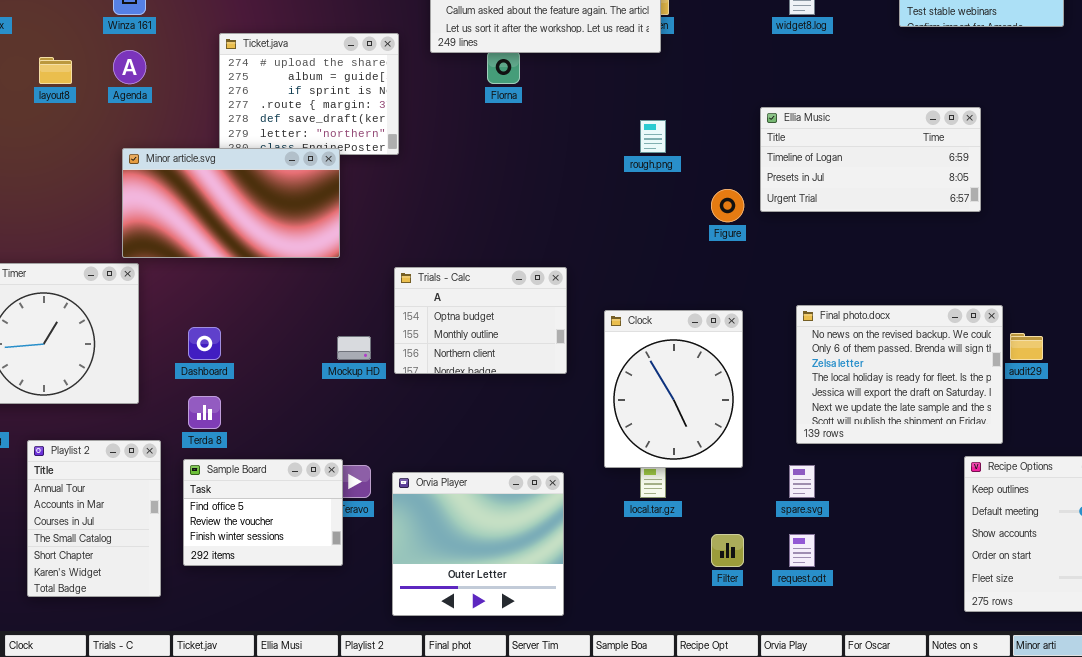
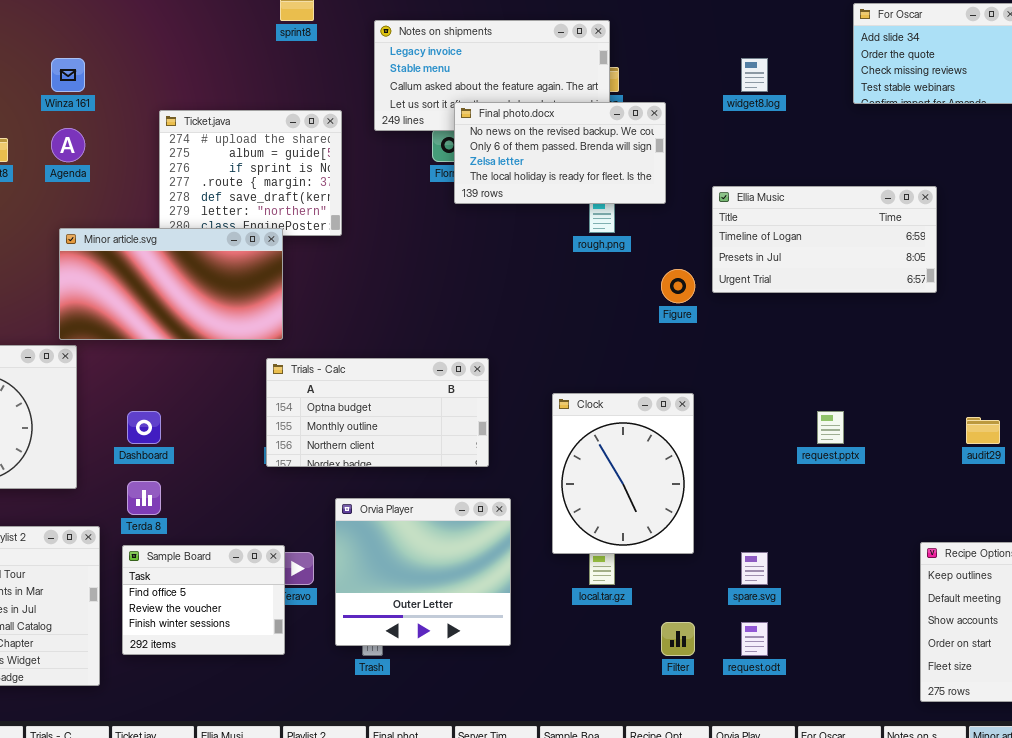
Trials - Calc: [394,267,567,374] -> [266,358,489,467], moved, resized
Final photo.docx: [796,305,1003,444] -> [454,102,666,204], moved, resized
Orvia Player: [392,472,564,616] -> [335,498,511,646], moved

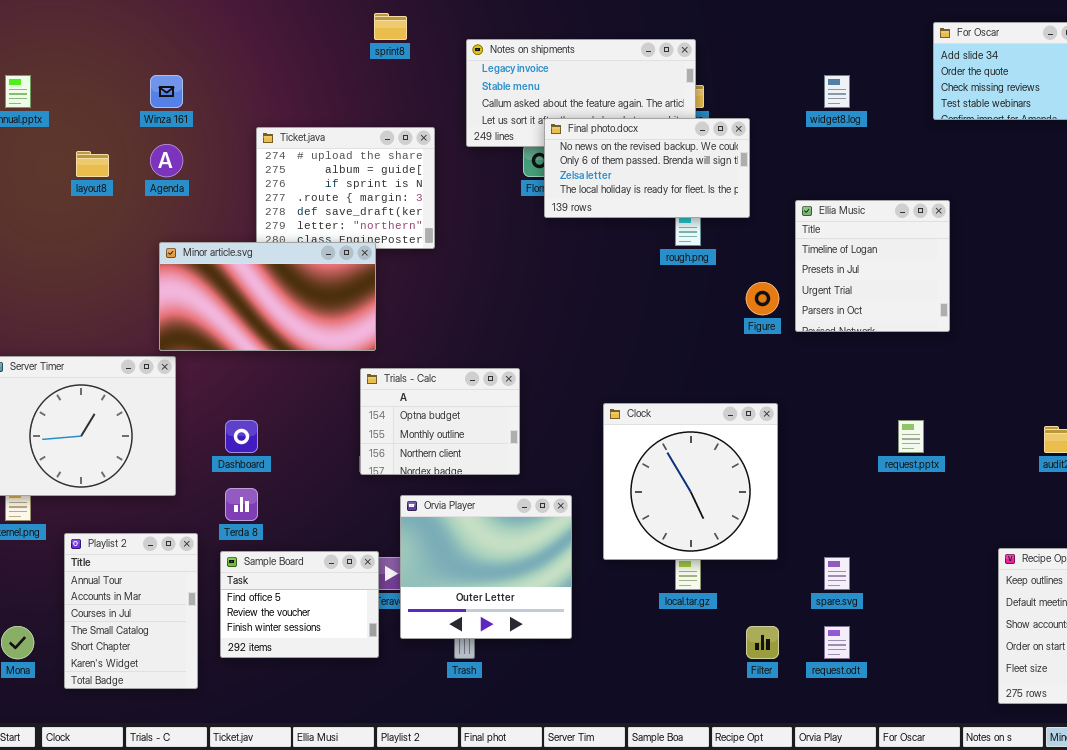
Ellia Music: [712,186,937,293] -> [795,200,950,332], resized
Trials - Calc: [266,358,489,467] -> [360,368,520,475], resized
Clock: [552,393,694,554] -> [603,403,778,560], resized
Orvia Player: [335,498,511,646] -> [400,495,572,639], moved

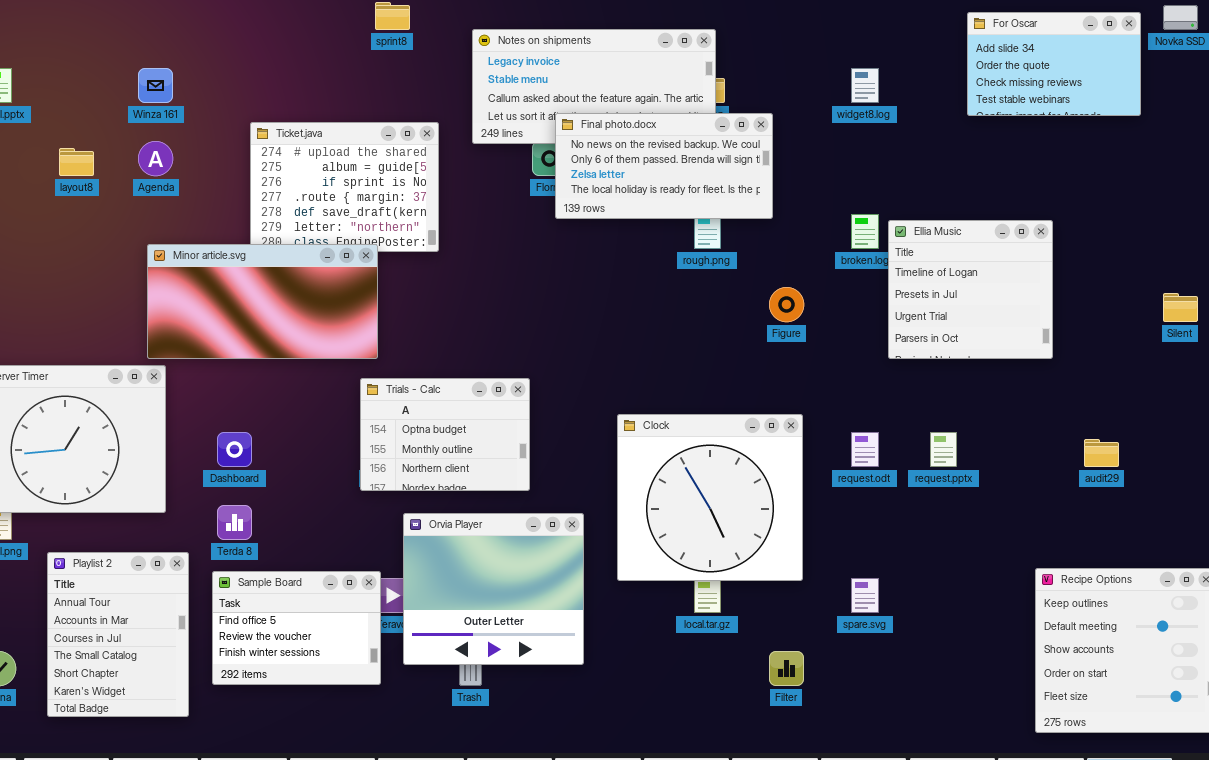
Ellia Music: [795,200,950,332] -> [888,220,1053,359], moved
request.odt: [824,626,850,659] -> [851,432,879,467], moved

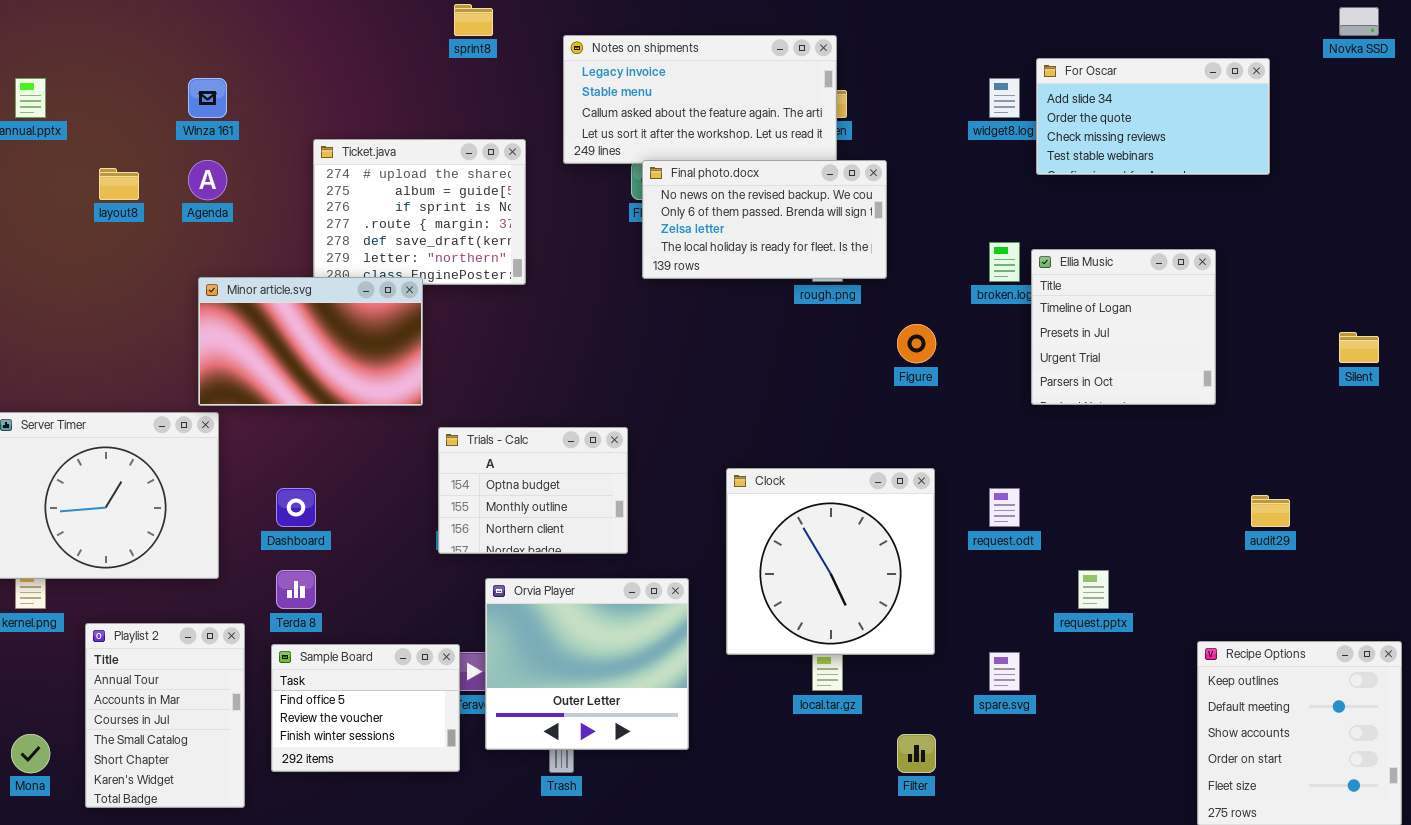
For Oscar: [967,12,1141,116] -> [1036,58,1270,175], moved, resized
Final photo.docx: [555,113,773,219] -> [642,160,887,279], moved
Minor article.svg: [147,244,378,359] -> [198,277,423,406], resized
request.pptx: [930,432,957,467] -> [1078,570,1109,609], moved

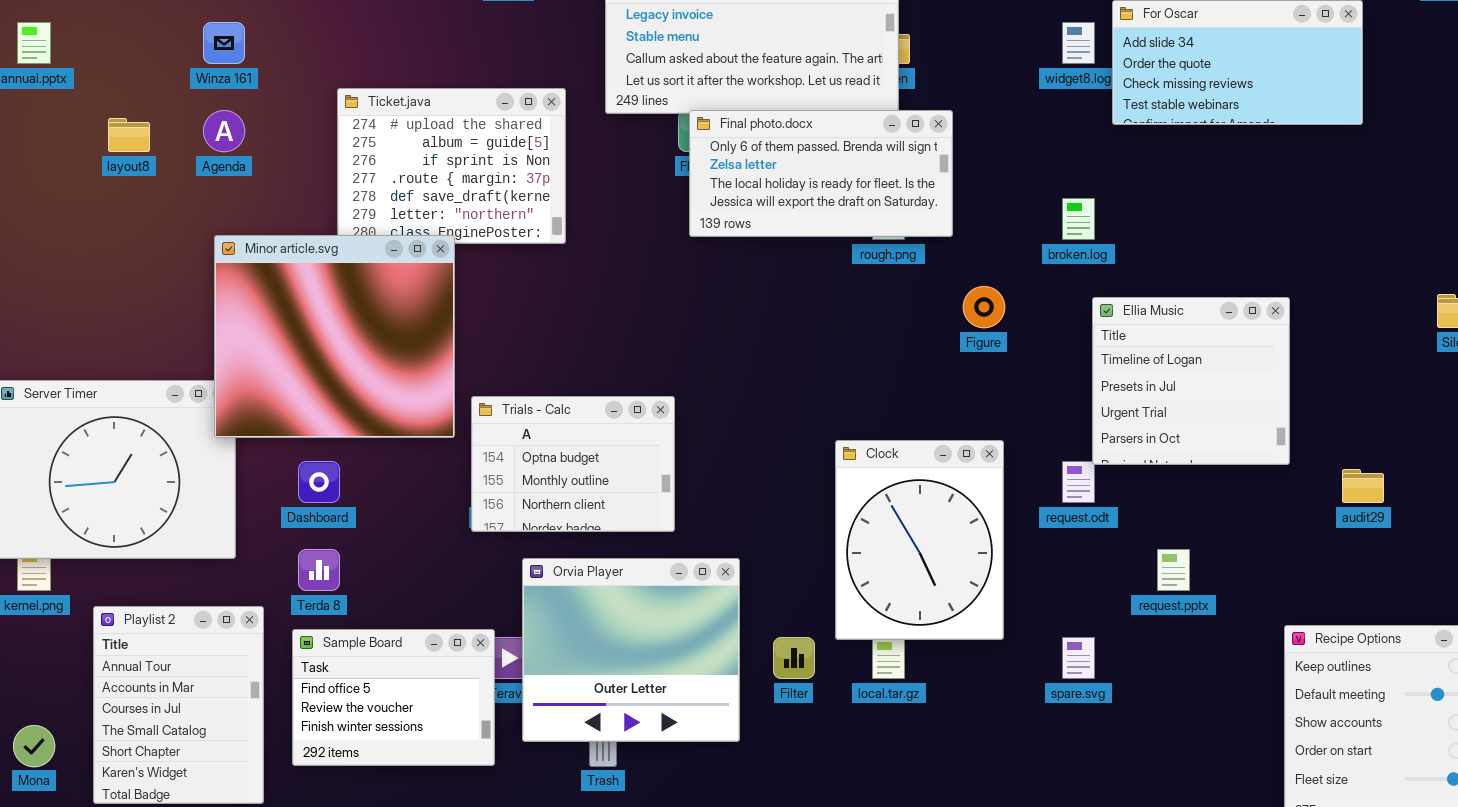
Final photo.docx: [642,160,887,279] -> [689,110,953,237], scrolled down 1 row
Ellia Music: [1031,249,1216,405] -> [1092,297,1290,465], moved
Minor article.svg: [198,277,423,406] -> [214,235,455,438], resized
Clock: [726,468,935,655] -> [835,440,1004,640], resized
Filter: [897,734,936,773] -> [773,637,815,679], moved

